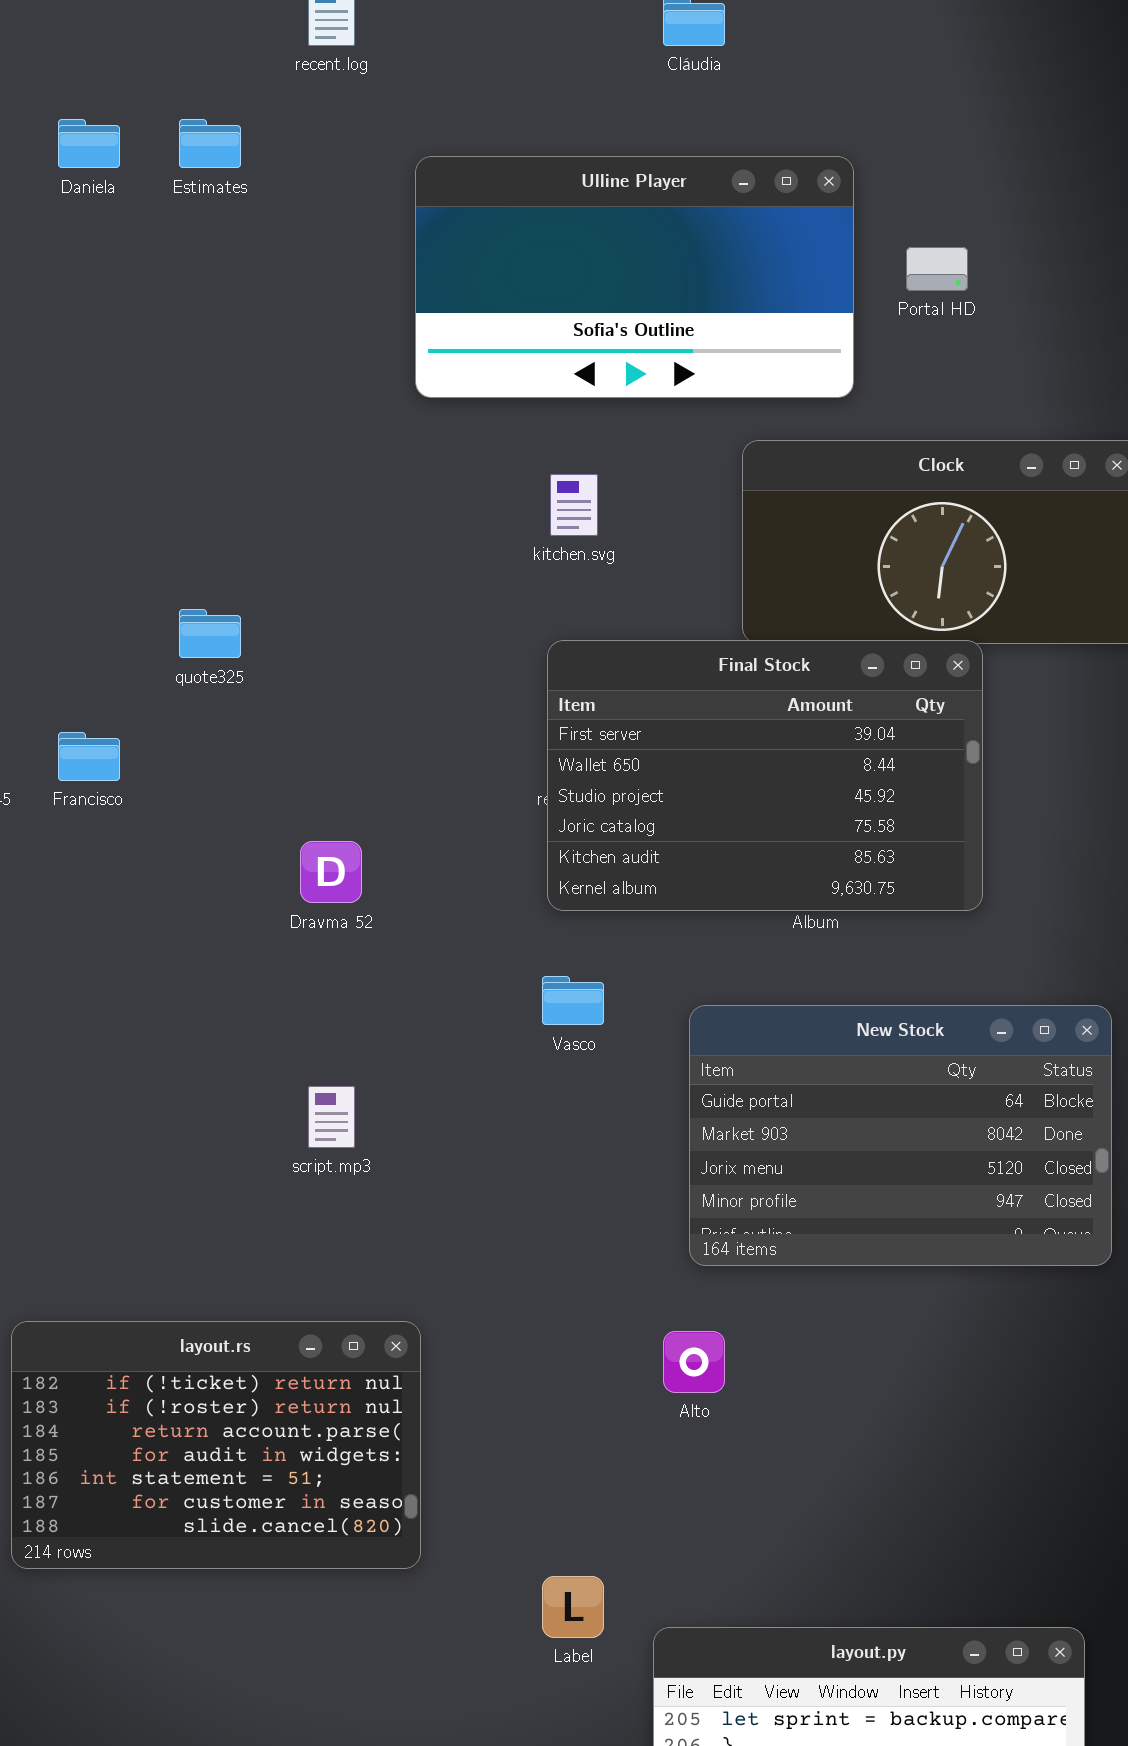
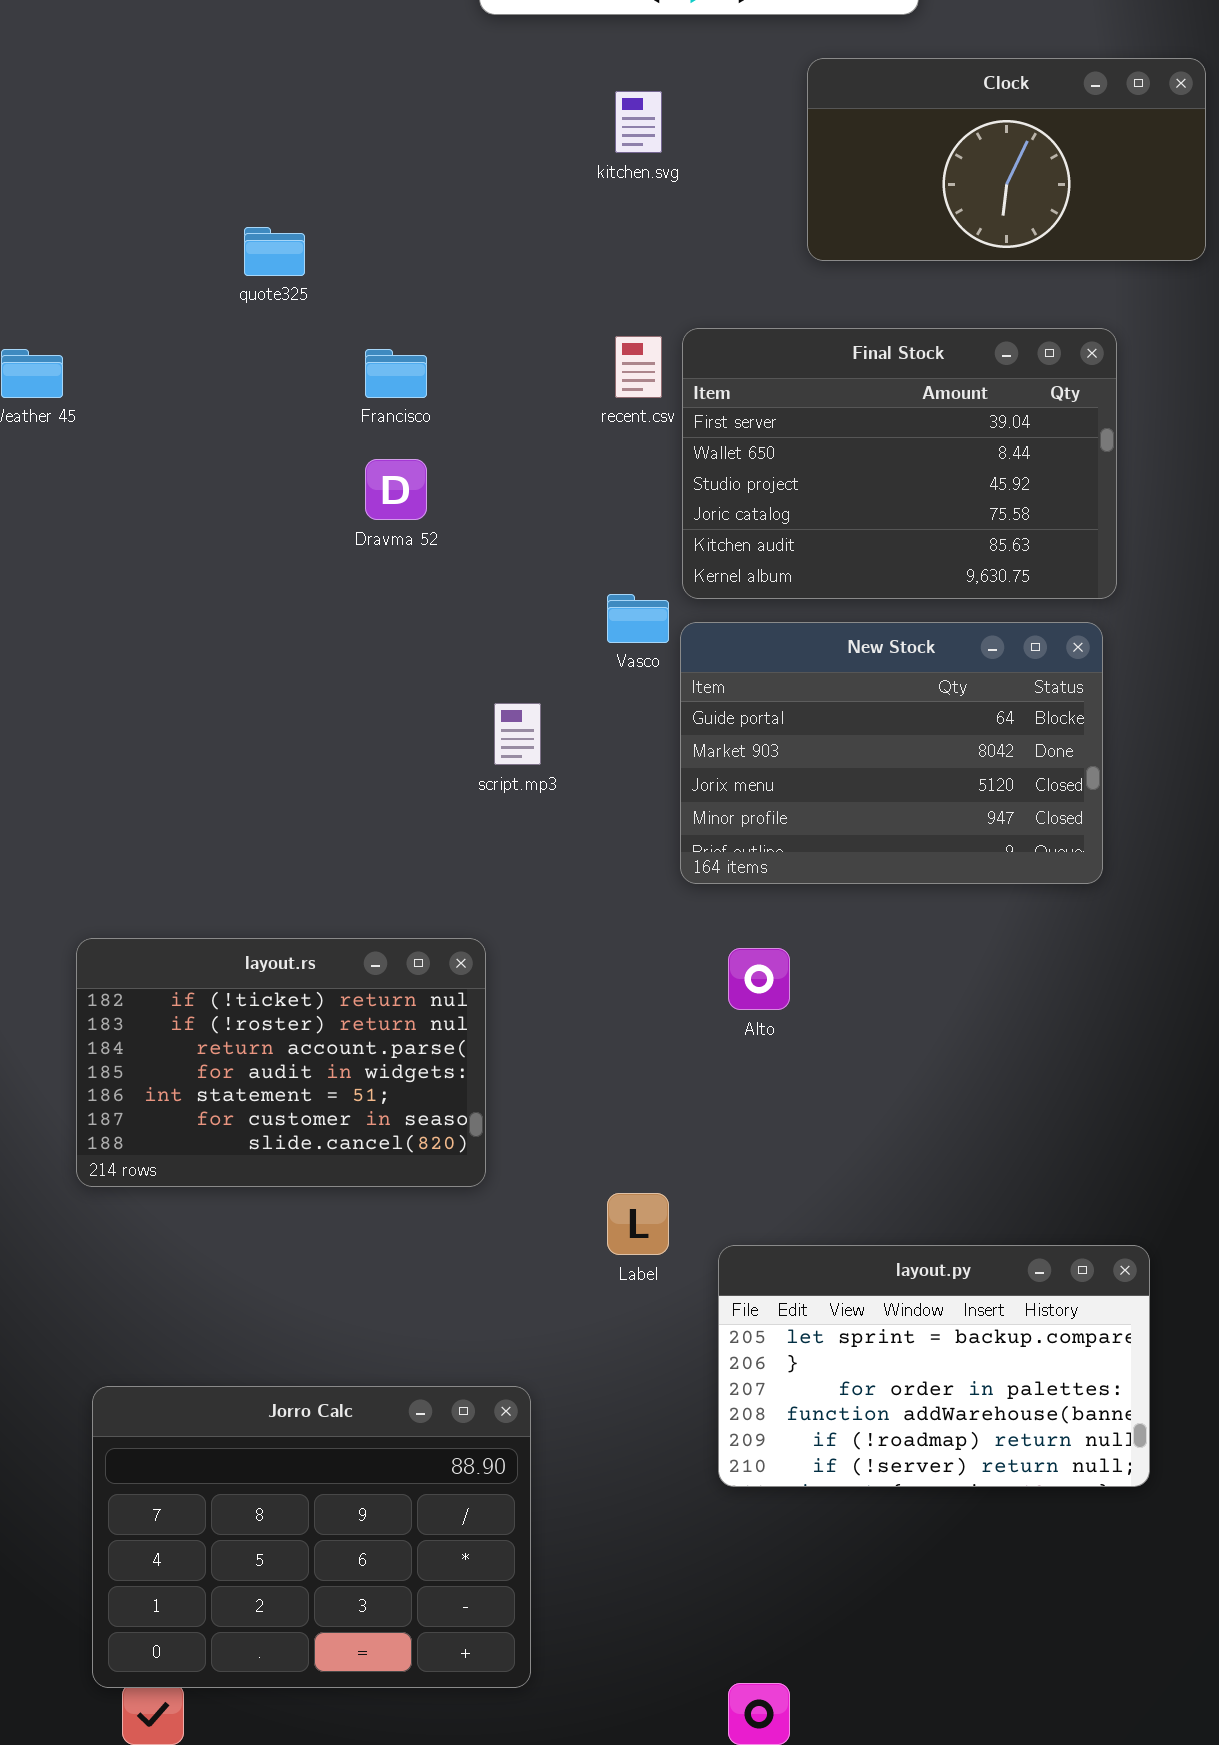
Final Stock: [547,640,983,911] -> [682,328,1117,599], moved
Francisco: [58,732,120,781] -> [365,349,427,398], moved
New Stock: [689,1005,1112,1266] -> [680,622,1103,884], moved
script.mp3: [308,1086,355,1148] -> [494,703,541,765], moved

